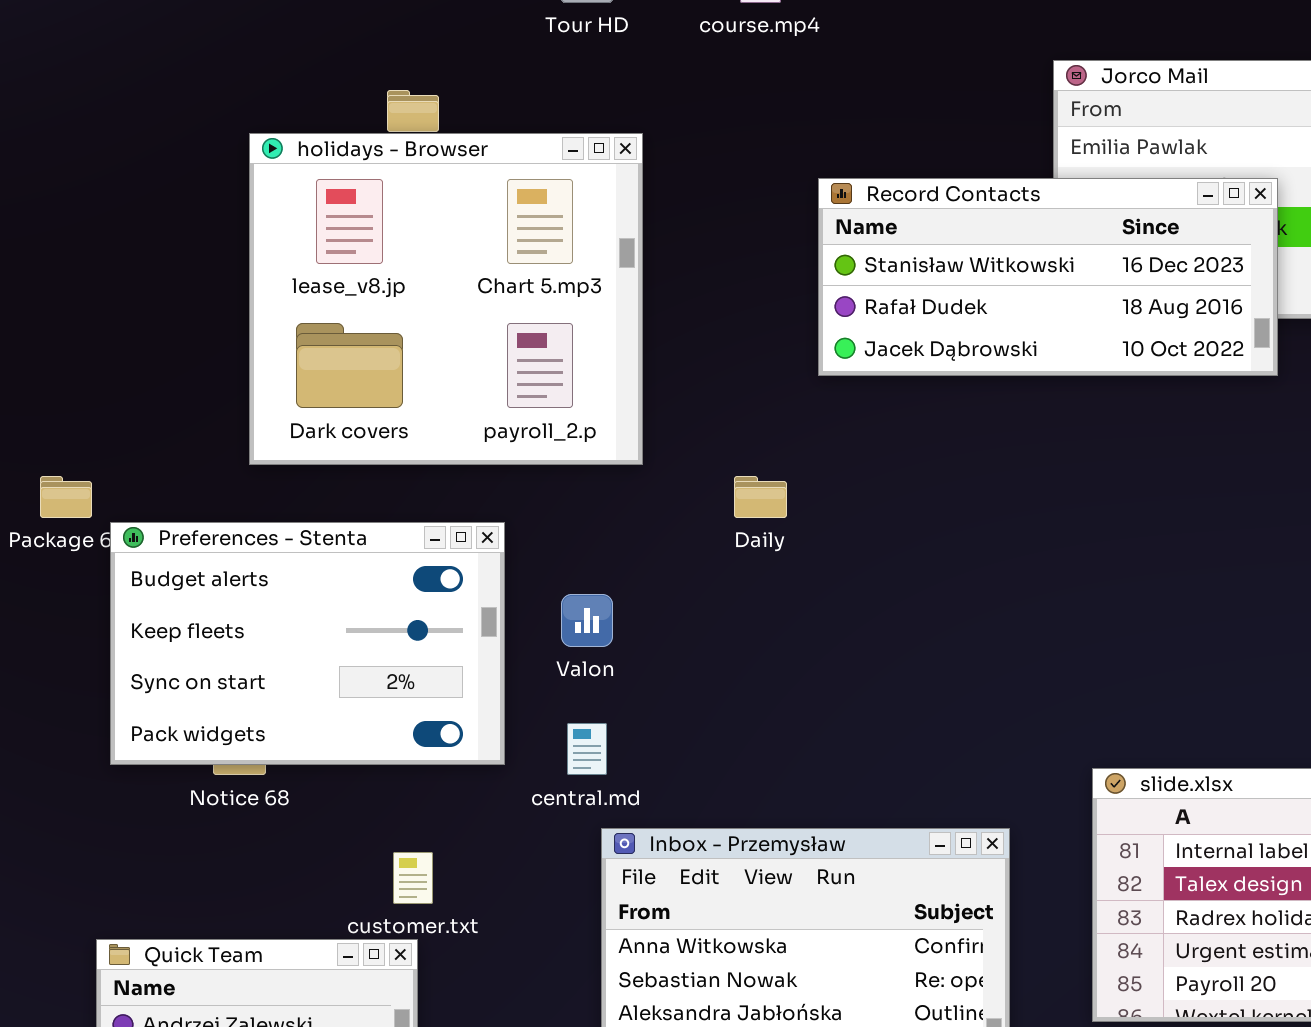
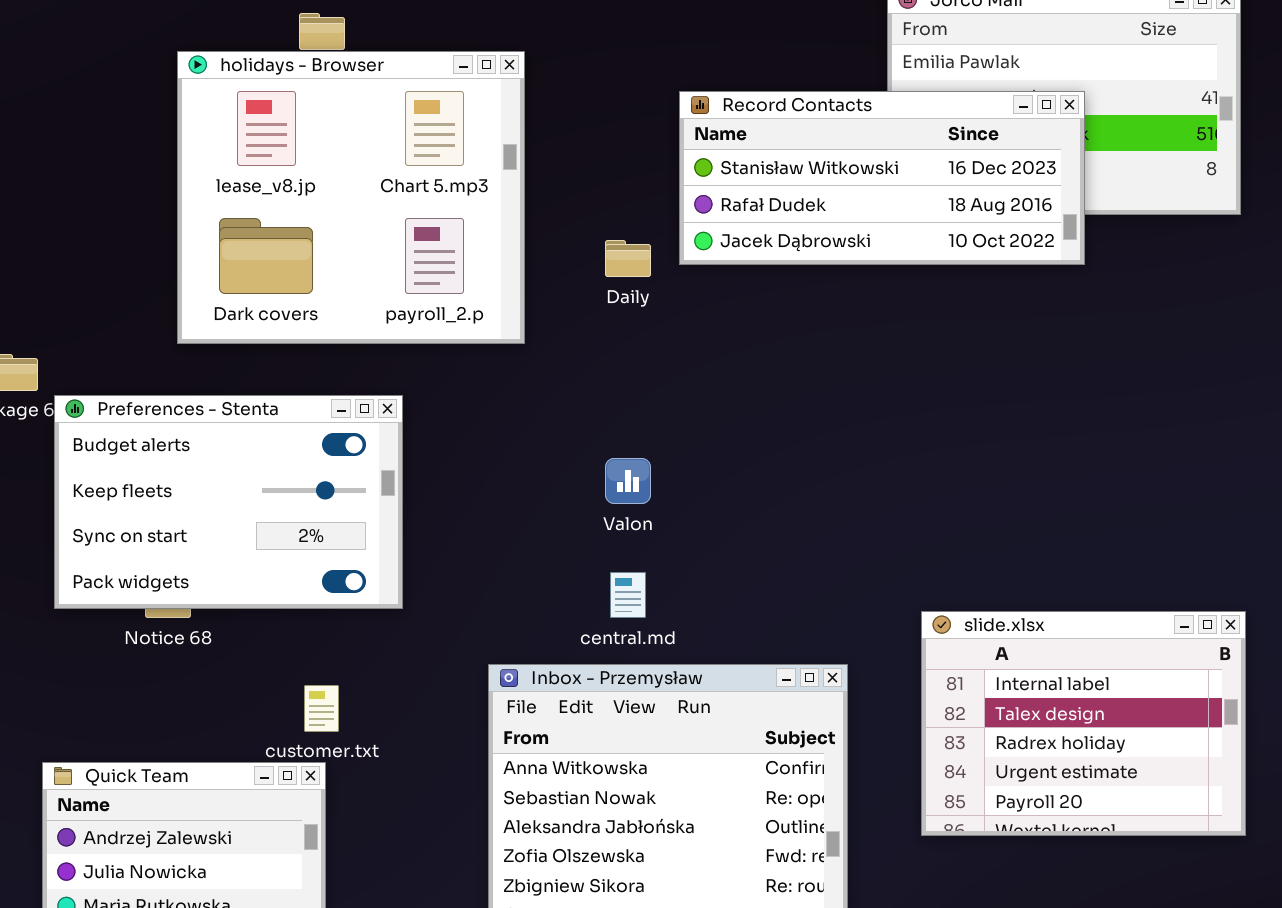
Daily: [734,476,787,518] -> [605,240,651,277], moved
Valon: [561,594,613,647] -> [605,458,651,504], moved
central.md: [567,723,607,775] -> [610,572,646,618], moved

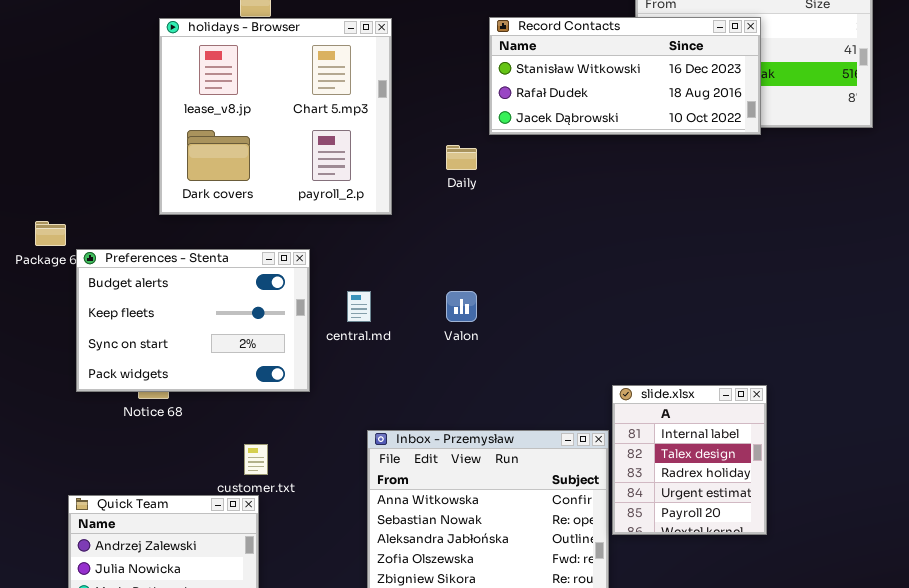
Record Contacts: [679,91,1085,265] -> [489,17,761,135], moved
central.md: [610,572,646,618] -> [347,291,371,322], moved
slide.xlsx: [921,611,1246,836] -> [612,385,767,535], moved, resized

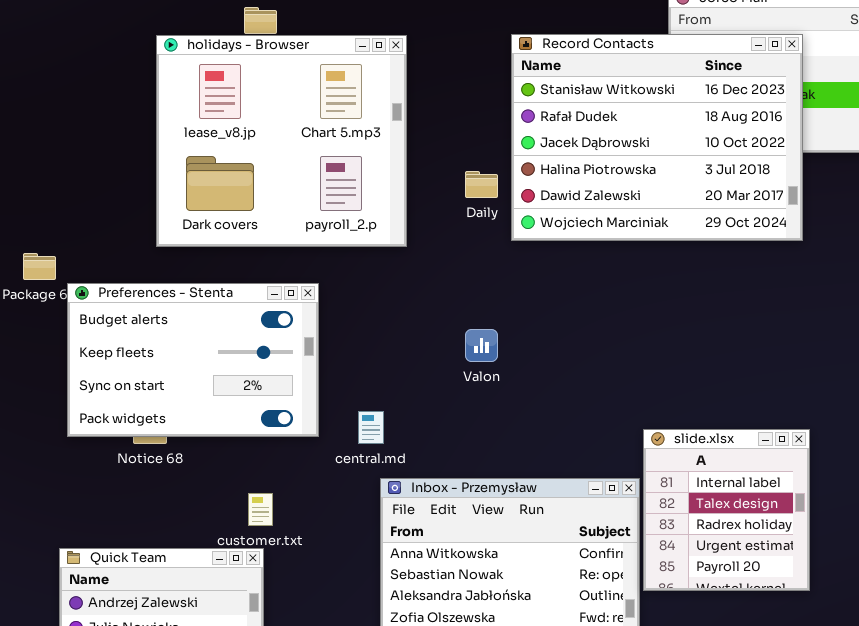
Record Contacts: [489,17,761,135] -> [511,34,803,241], resized
central.md: [347,291,371,322] -> [358,411,384,444], moved

